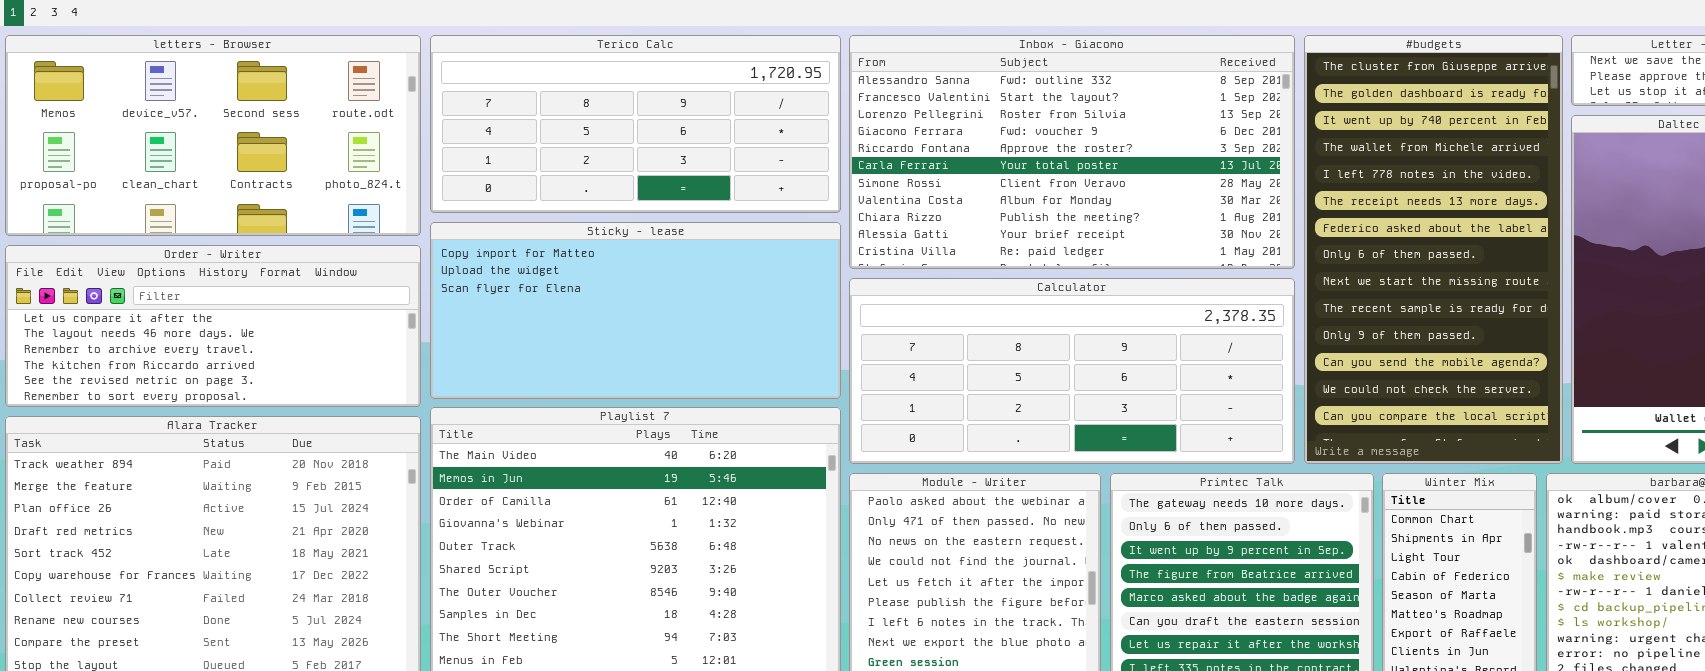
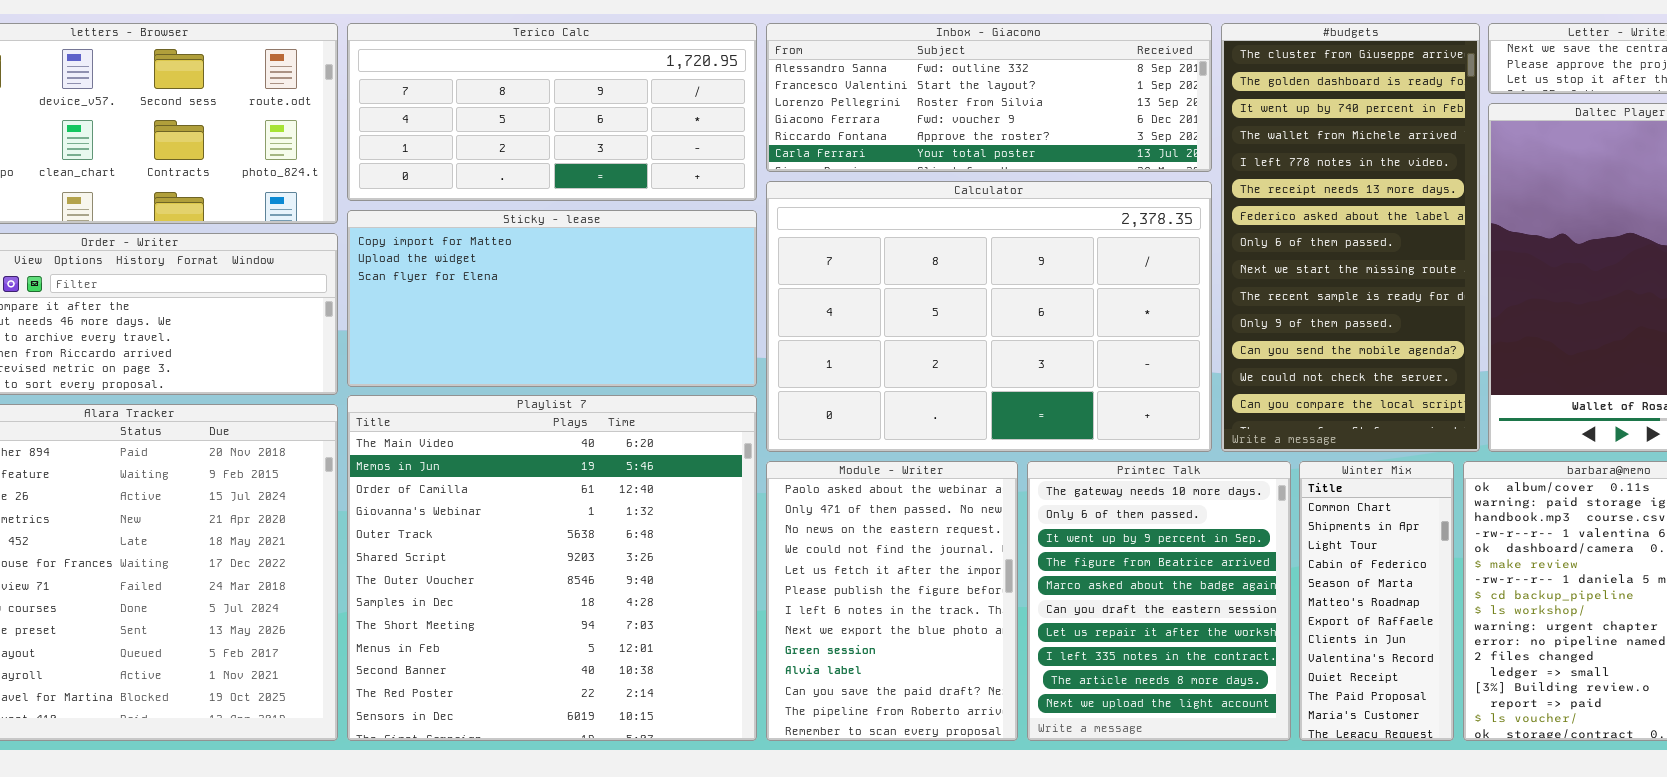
Inbox - Giacomo: [849,35,1295,269] -> [766,23,1212,172], resized
Calculator: [849,278,1295,464] -> [766,181,1212,452], resized

